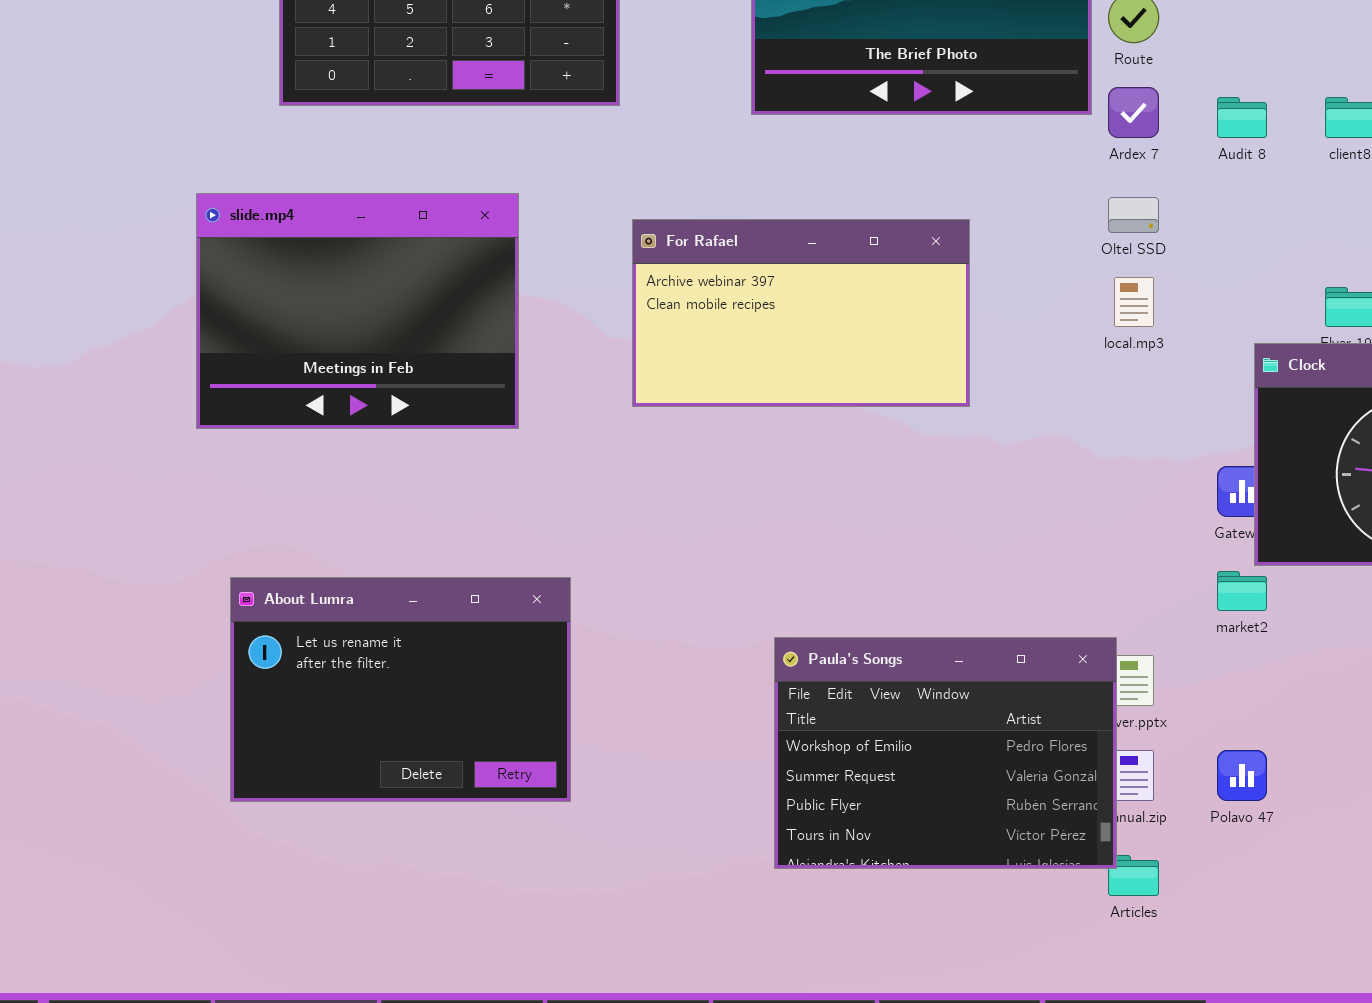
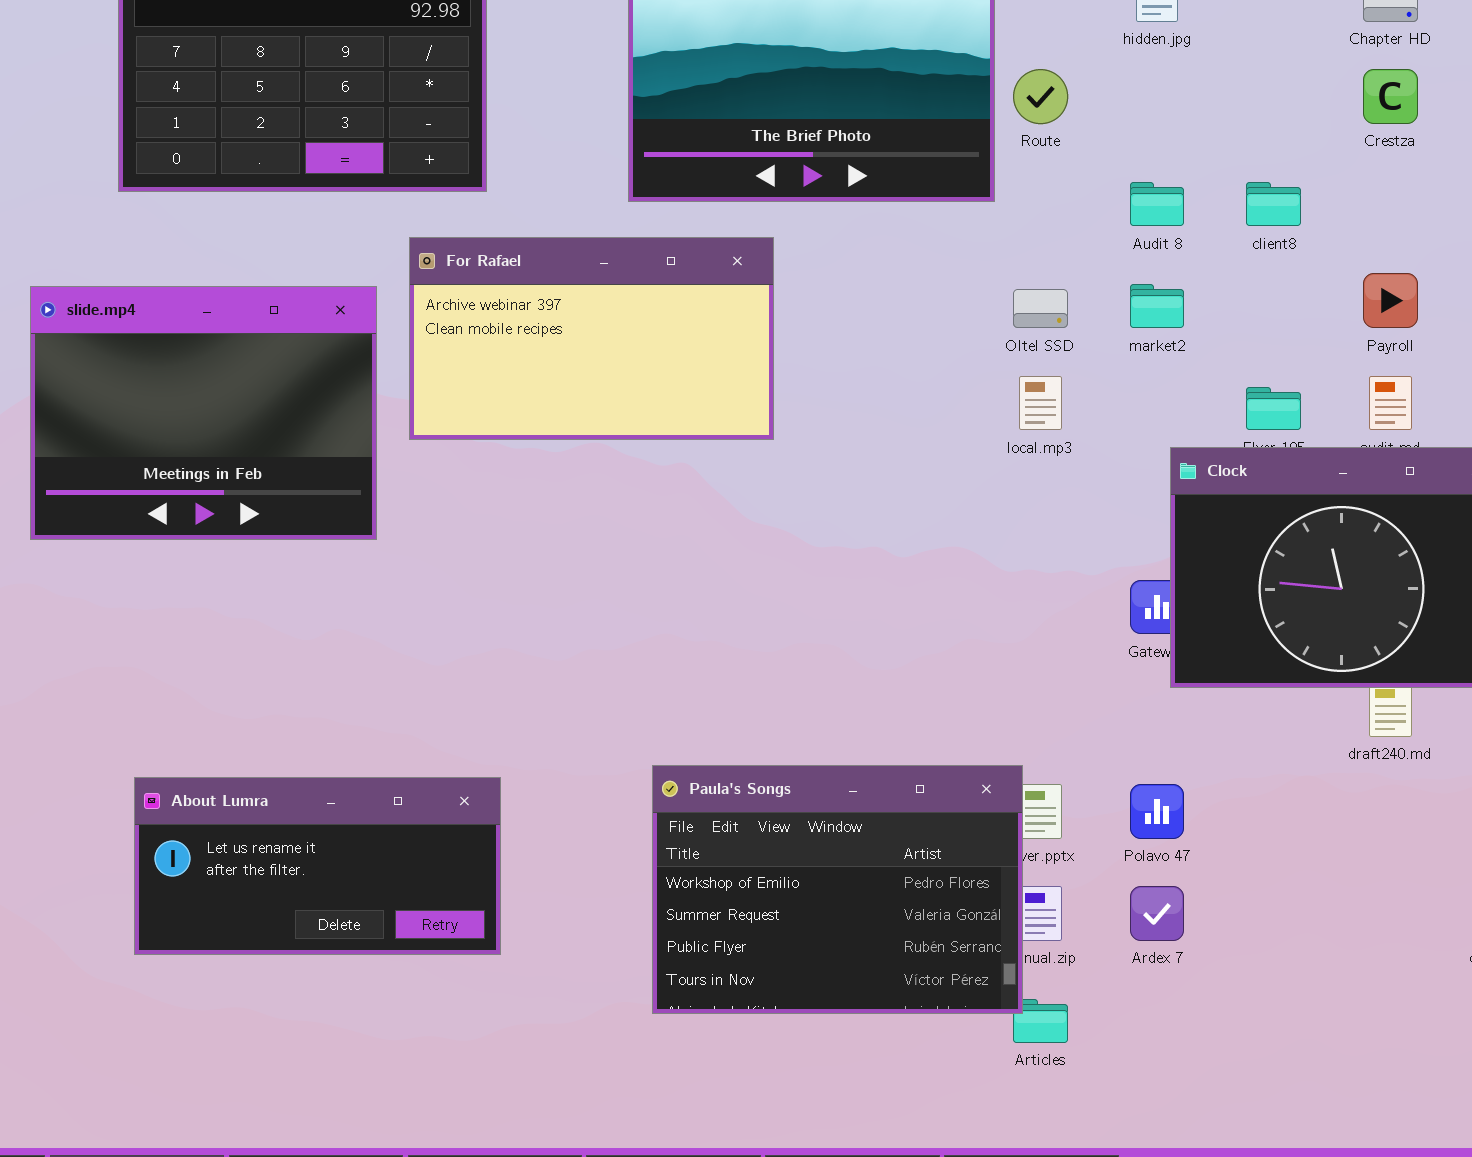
Ardex 7: [1108,87,1159,138] -> [1130,886,1184,941], moved
For Rafael: [632,219,970,407] -> [409,237,774,440], moved
market2: [1217,571,1267,611] -> [1130,284,1184,328], moved
About Lumra: [230,577,571,802] -> [134,777,501,955], moved, resized
Polavo 47: [1217,750,1267,801] -> [1130,784,1184,839], moved

